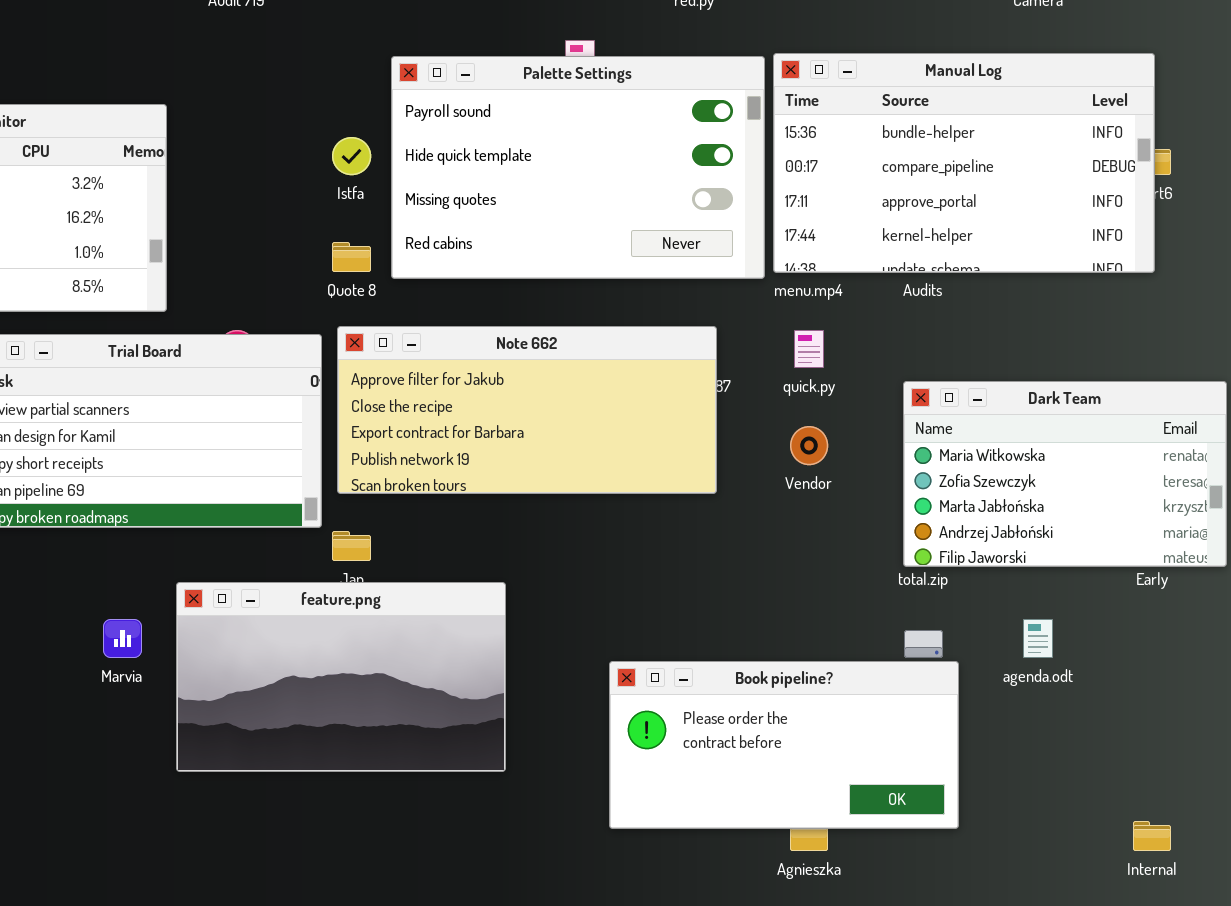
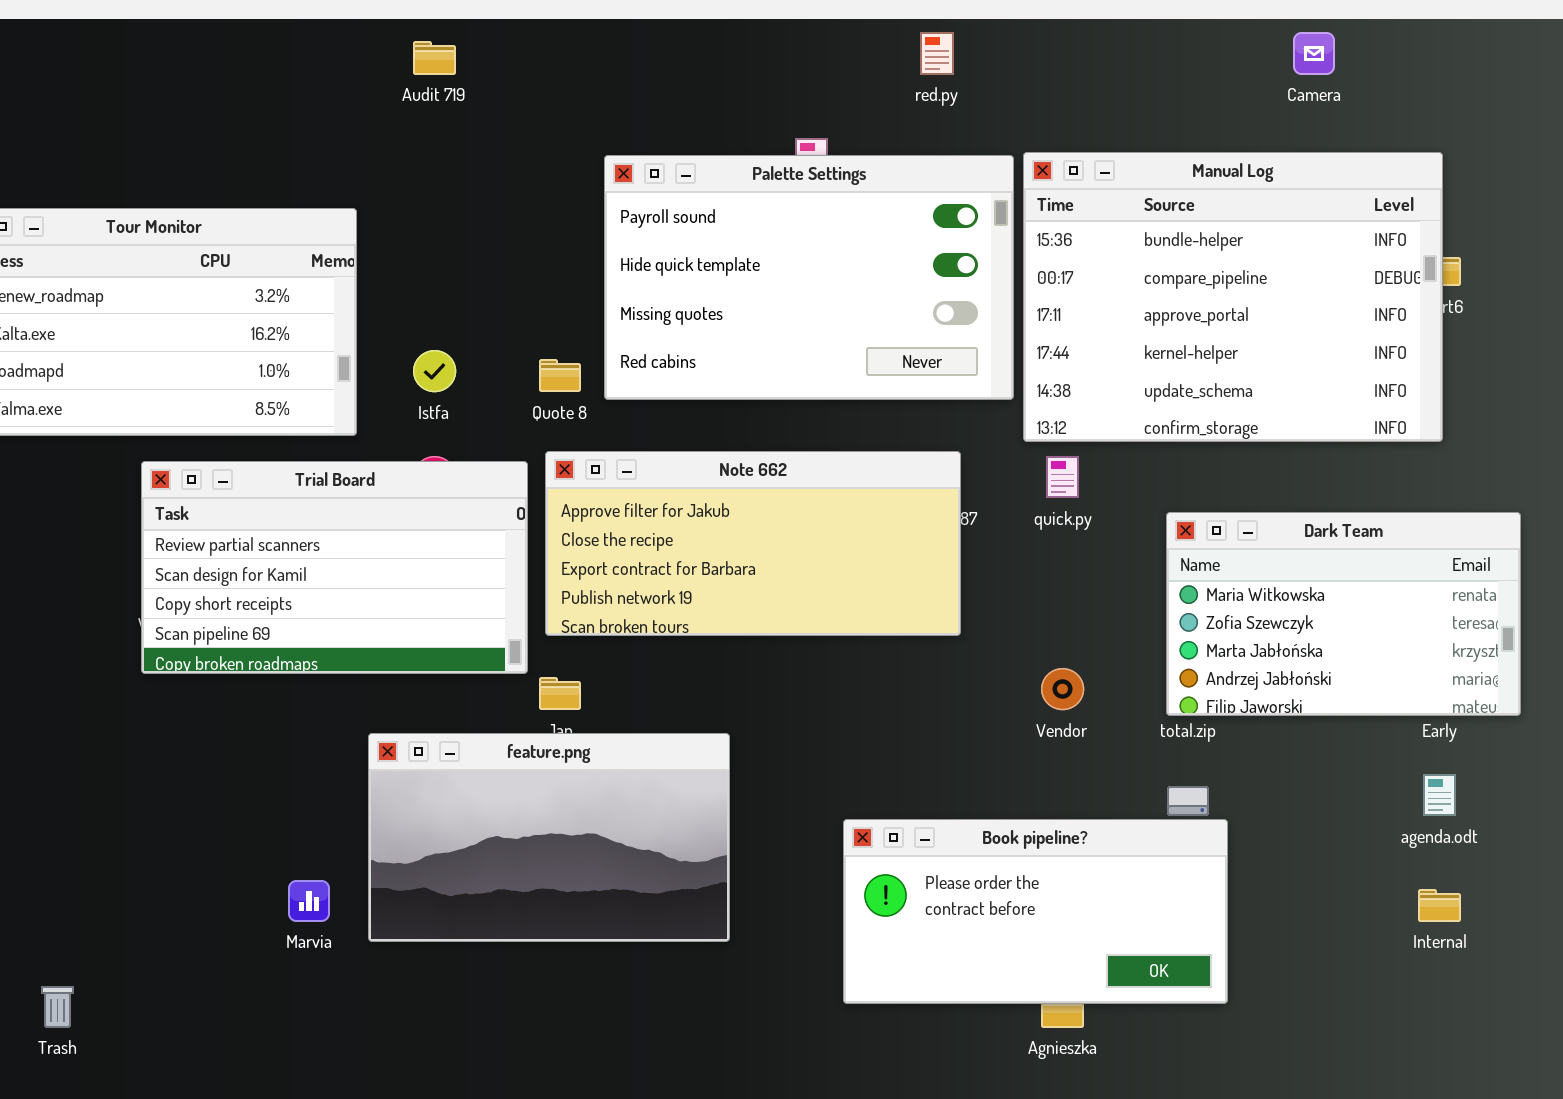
Manual Log: [773,53,1155,273] -> [1023,152,1443,442], resized
Istfa: [332,137,371,175] -> [413,350,456,392], moved
Vendor: [790,426,828,465] -> [1041,668,1084,710], moved
Marvia: [103,619,142,658] -> [288,880,330,922], moved
agenda.odt: [1023,619,1053,658] -> [1423,774,1456,816], moved
Internal: [1133,821,1171,851] -> [1418,889,1461,922], moved

